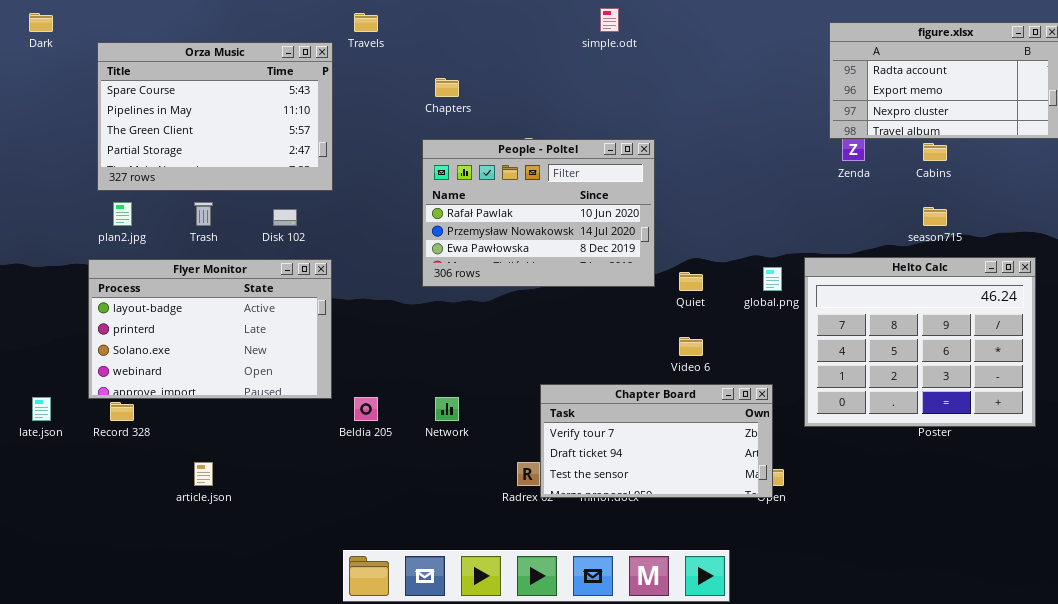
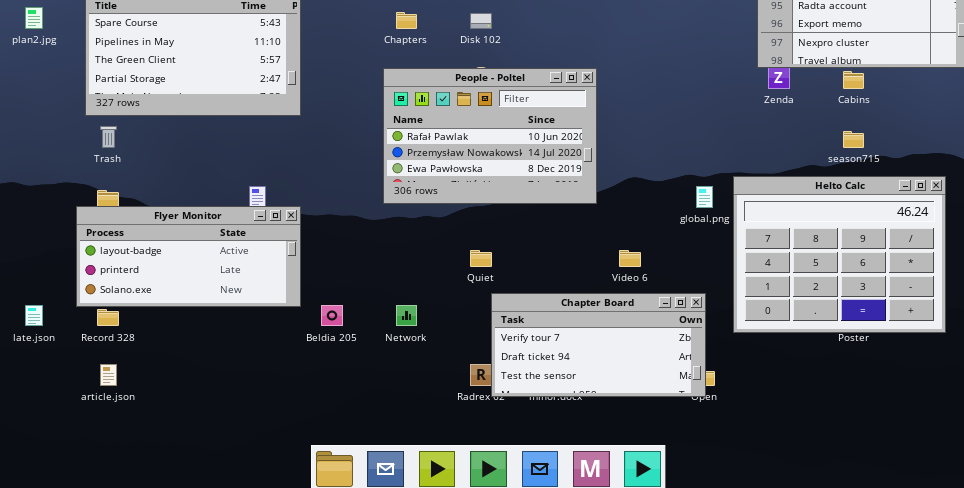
plan2.jpg: [113,202,132,226] -> [25,7,43,29], moved
Trash: [194,202,213,226] -> [100,126,117,148], moved
Disk 102: [273,209,297,226] -> [470,13,492,29], moved
Flyer Monitor: [88,259,332,399] -> [76,206,301,307], resized
Quiet: [679,272,703,291] -> [470,250,492,267], moved
article.json: [194,462,213,486] -> [100,364,117,386], moved

